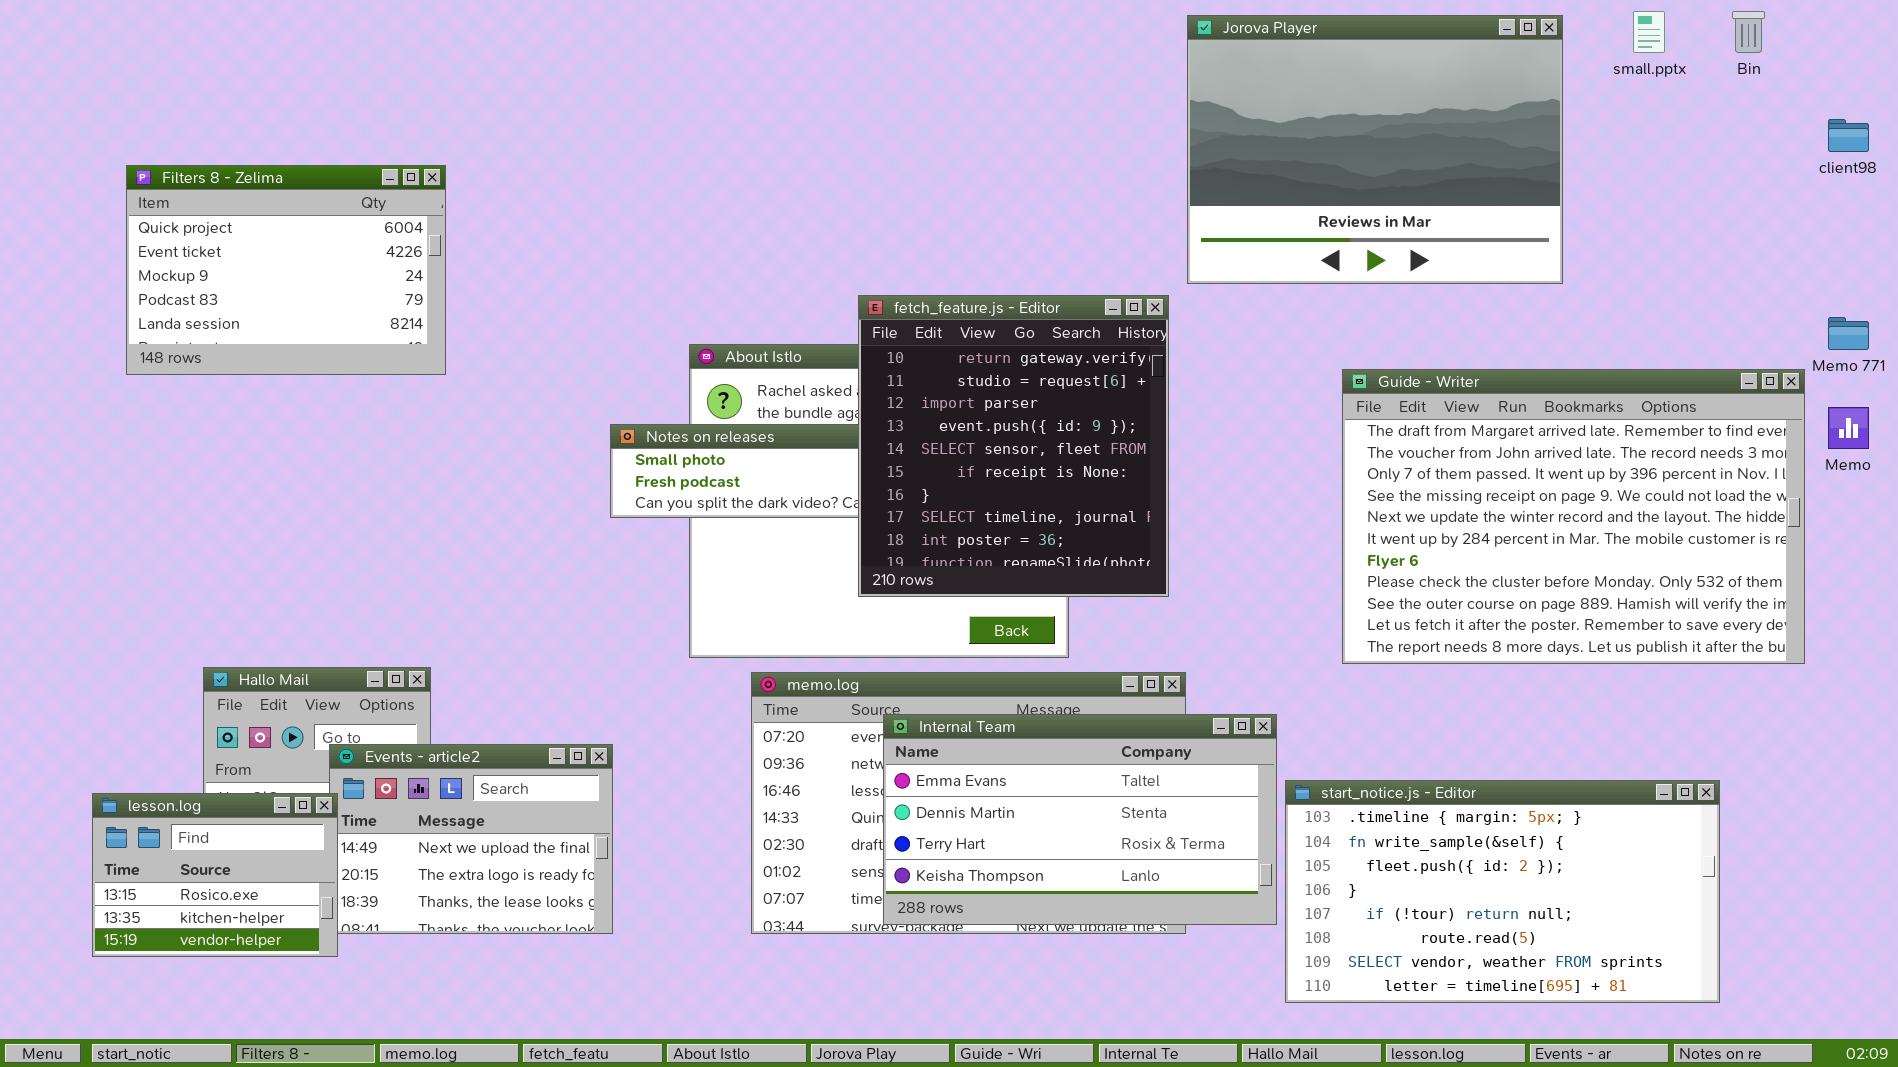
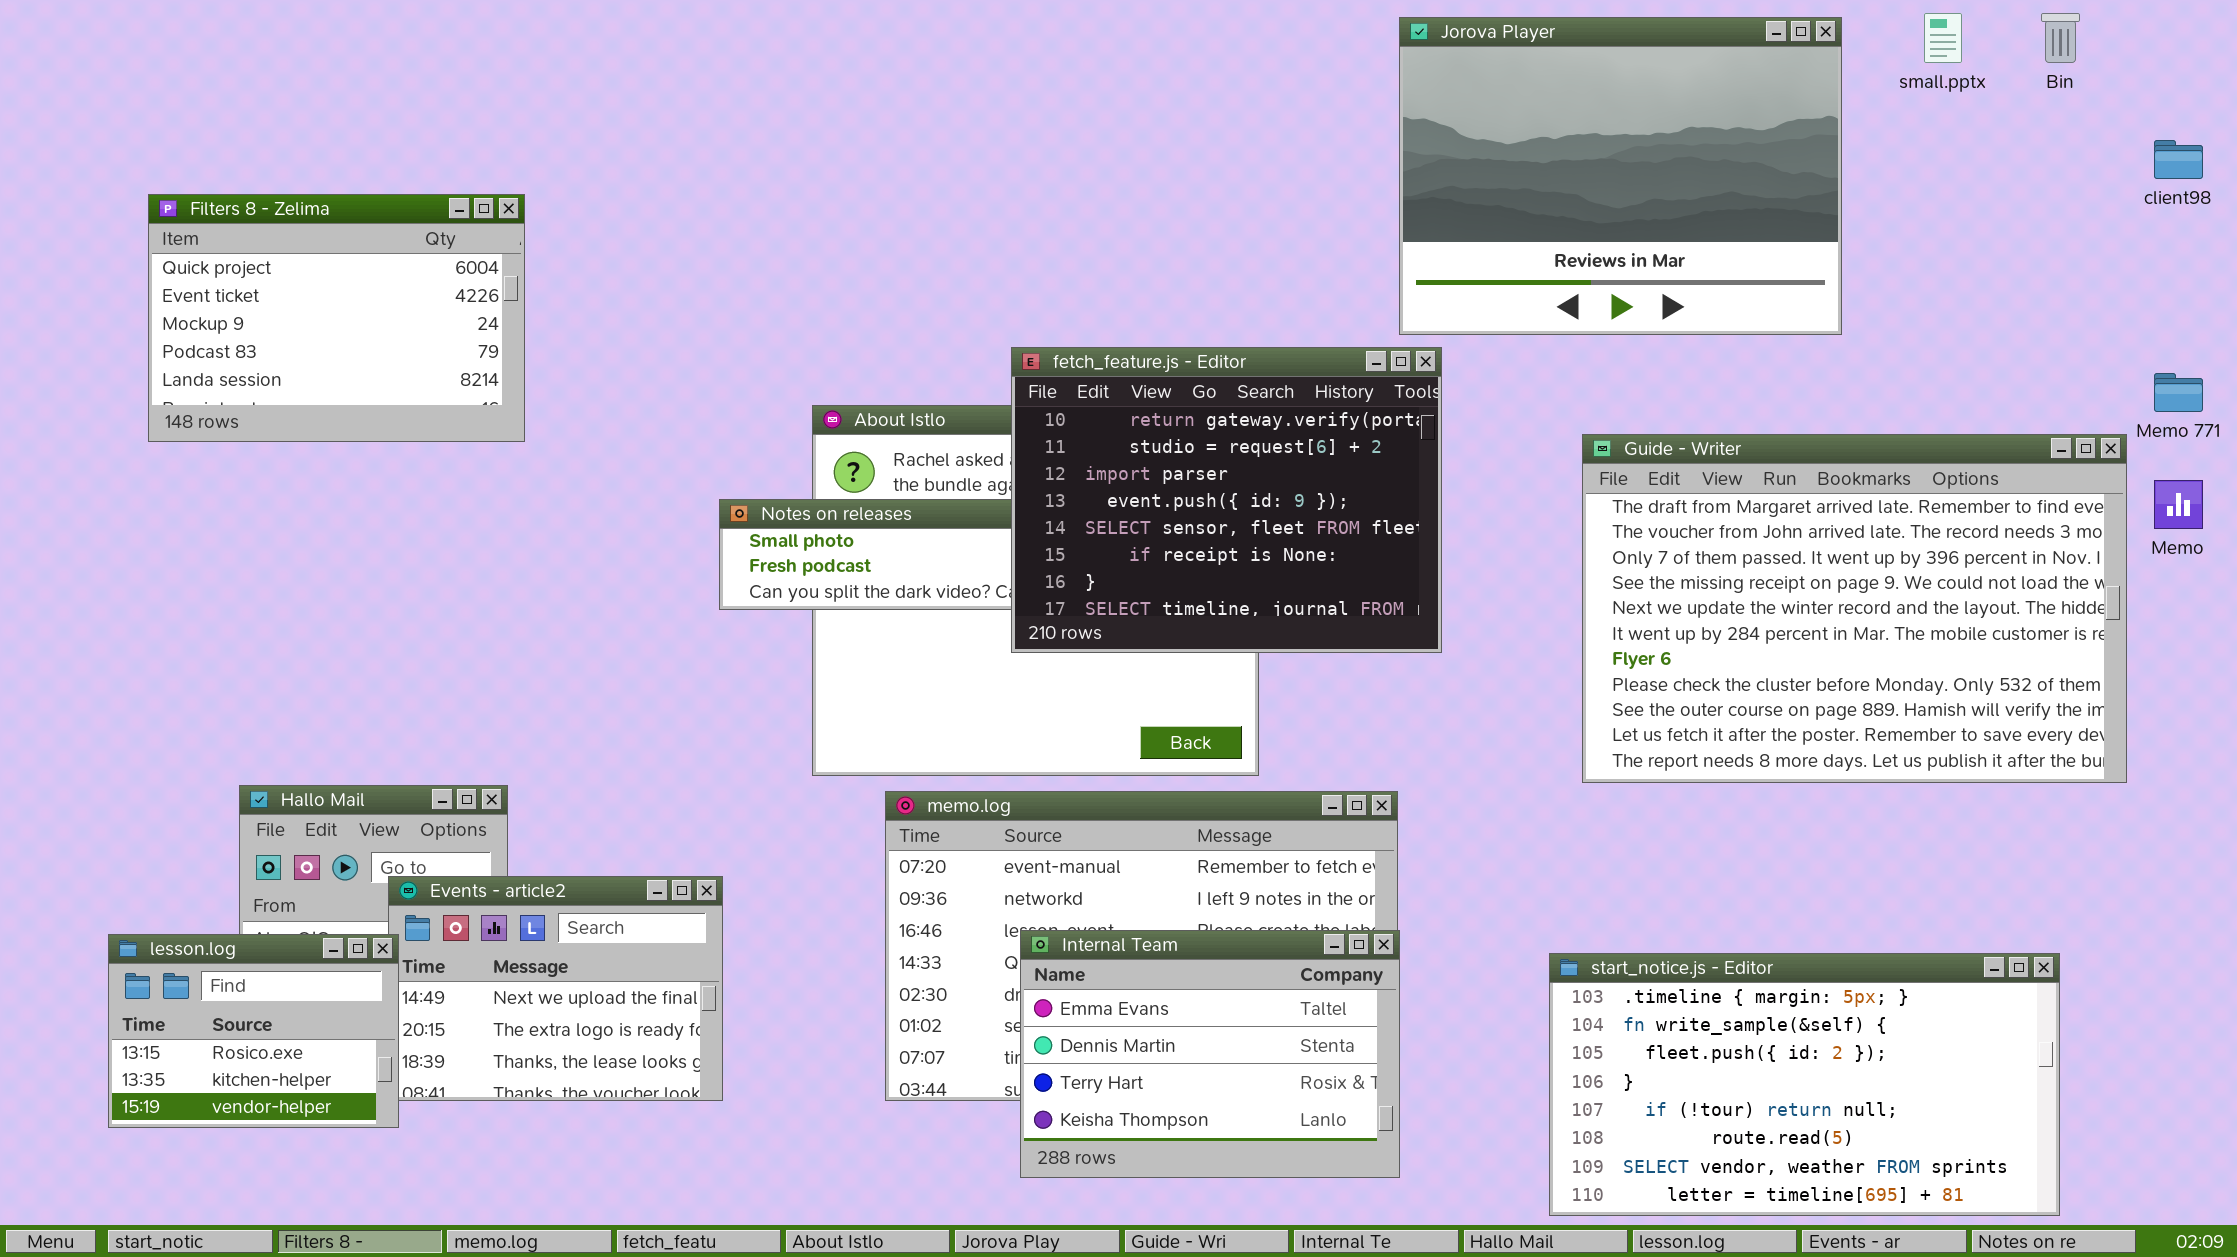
fetch_feature.js - Editor: [858,295,1169,597] -> [1011,347,1442,653], resized
Internal Team: [883,714,1277,925] -> [1020,930,1400,1178], moved, resized
start_notice.js - Editor: [1285,780,1720,1003] -> [1549,953,2060,1216], moved

